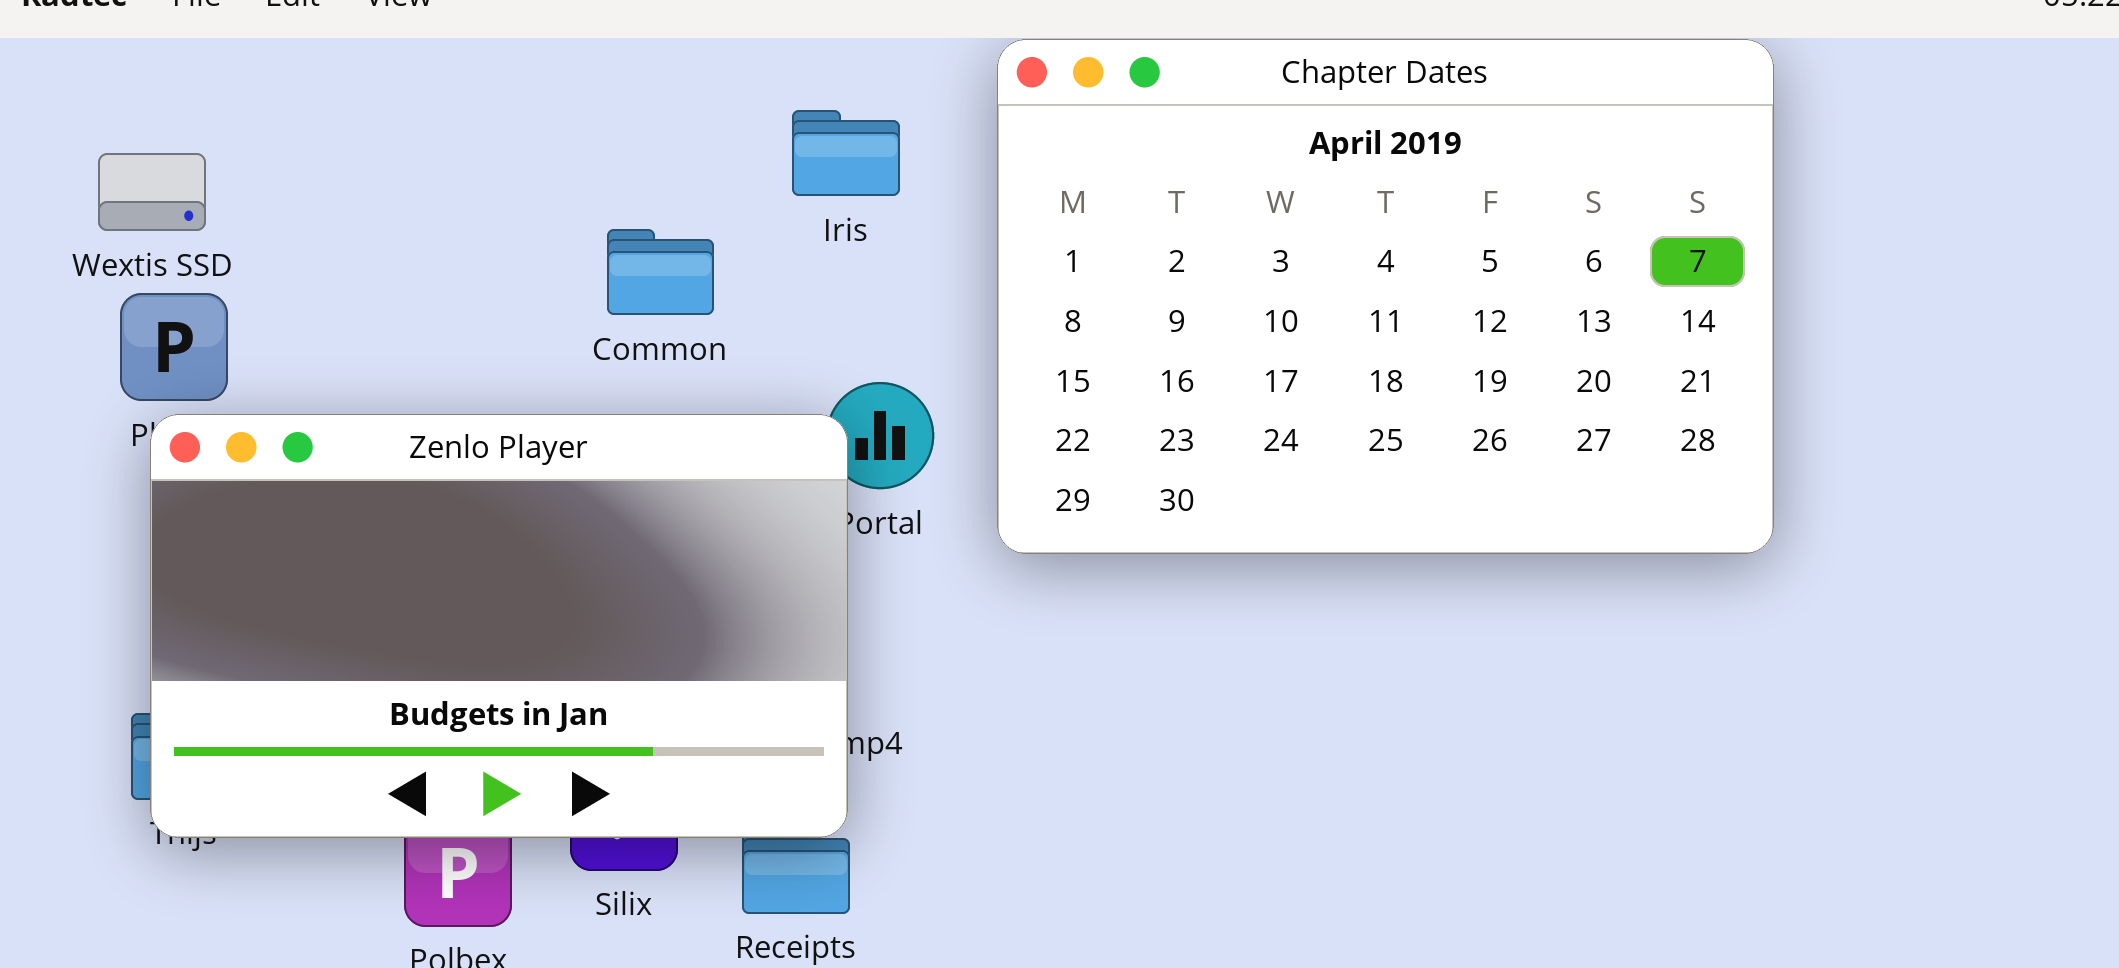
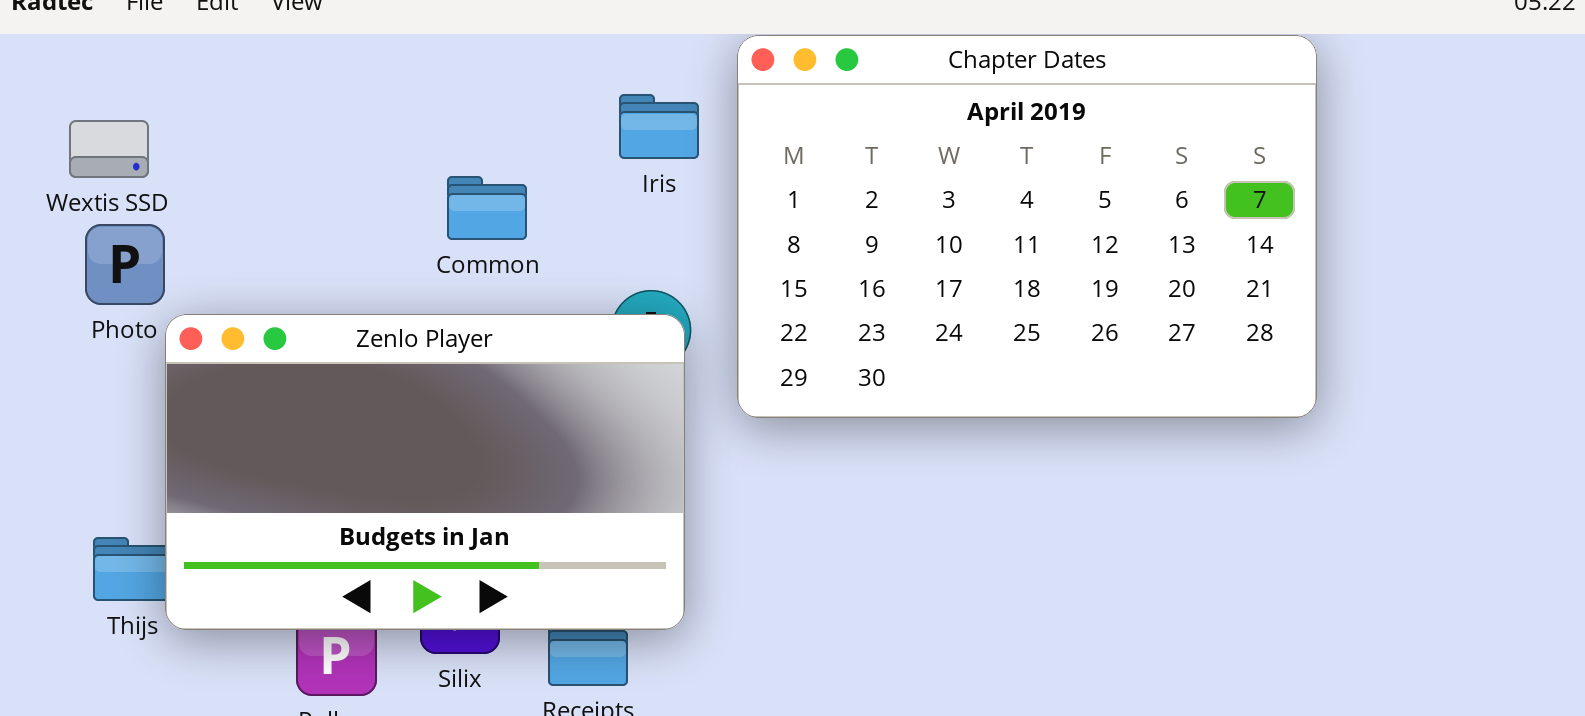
Iris: [792,110,900,196] -> [619,94,699,159], moved
Zenlo Player: [150,414,848,838] -> [165,314,685,630], moved

